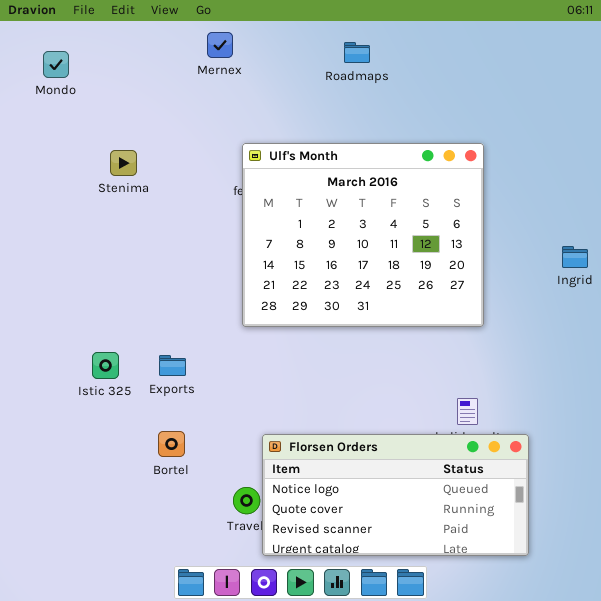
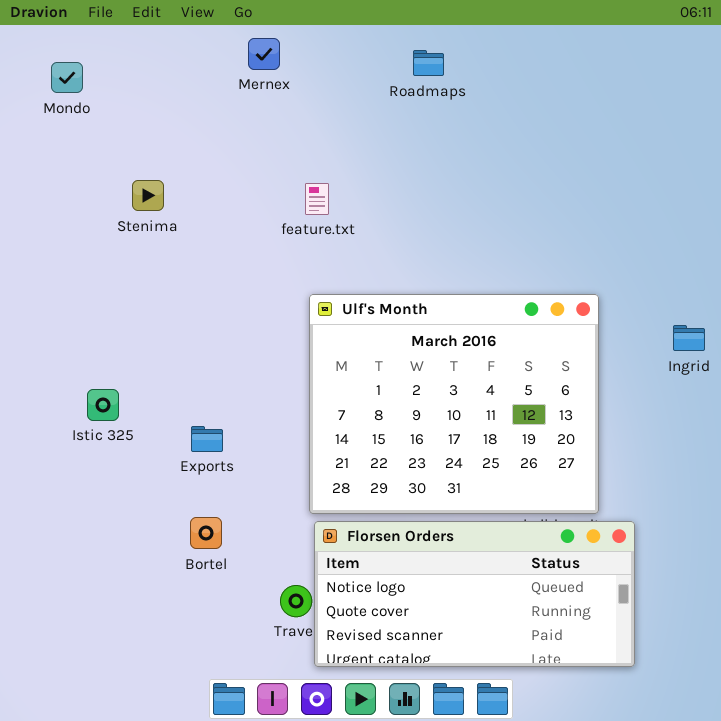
Ulf's Month: [242,143,484,327] -> [309,294,599,514], moved
Ingrid: [562,246,588,268] -> [673,325,705,351], moved
Istic 325: [92,352,119,379] -> [87,389,119,421], moved

